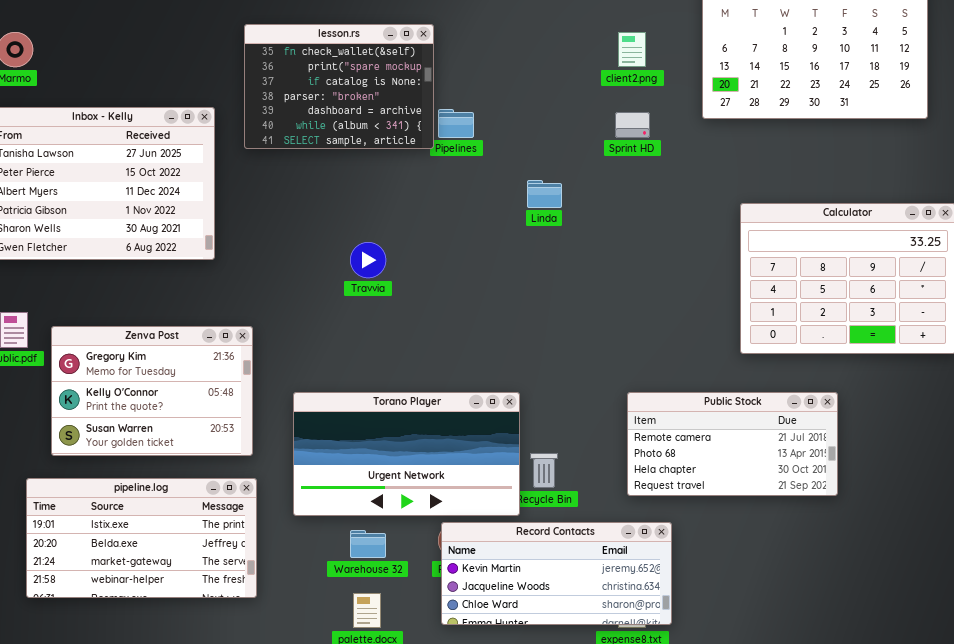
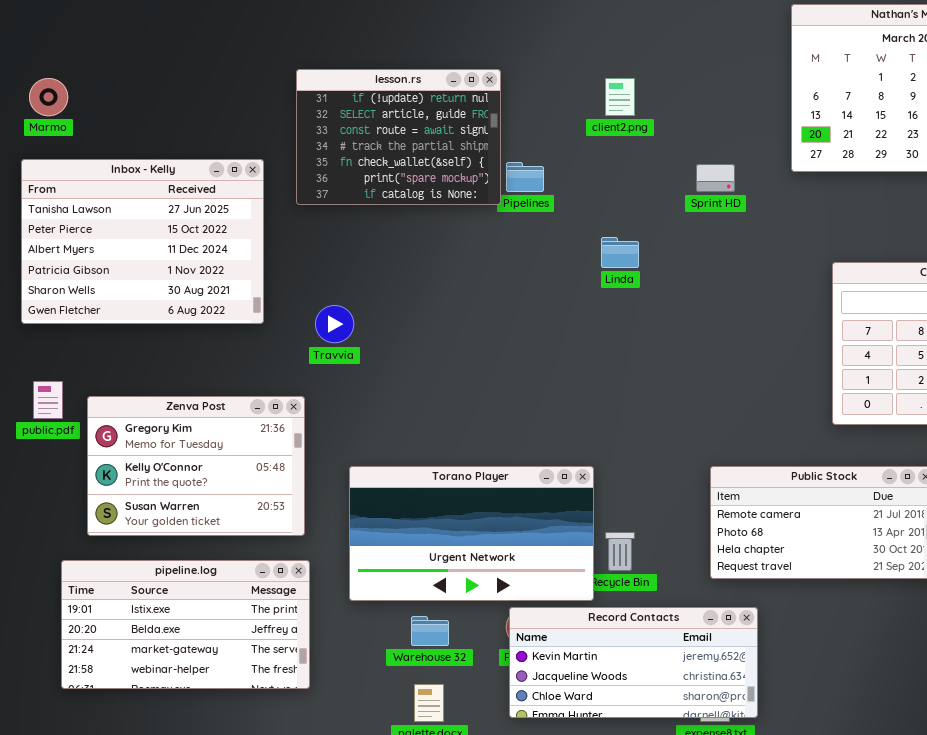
lesson.rs: [244,24,434,149] -> [296,69,501,205], scrolled up 4 rows
client2.png: [618,32,646,67] -> [605,78,635,116], moved
Travvia: [350,242,386,278] -> [315,305,354,343], moved

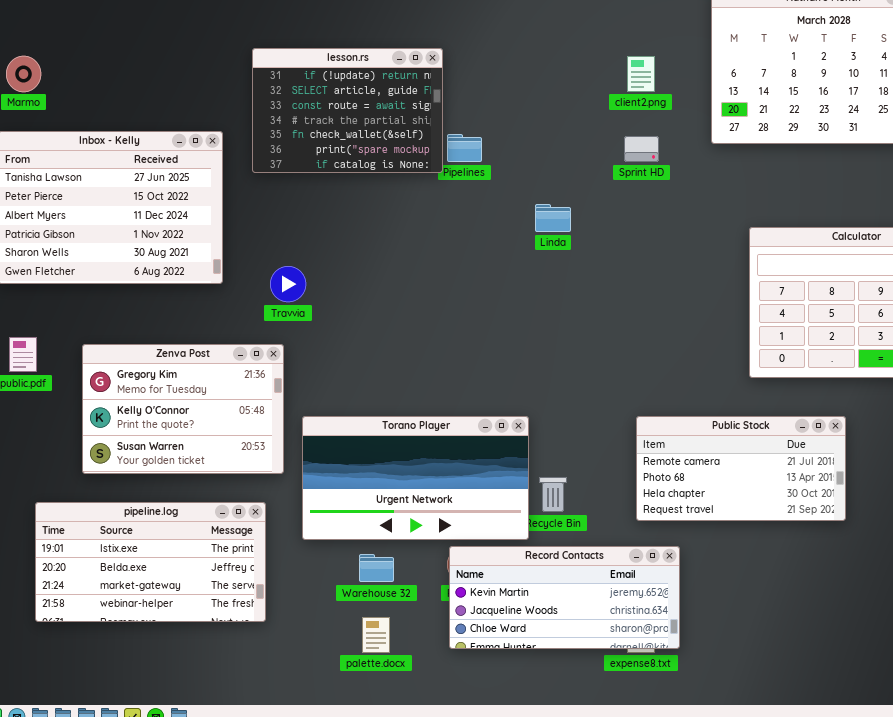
client2.png: [605,78,635,116] -> [627,56,655,92], moved
Zenva Post: [87,396,305,536] -> [82,344,284,474], moved

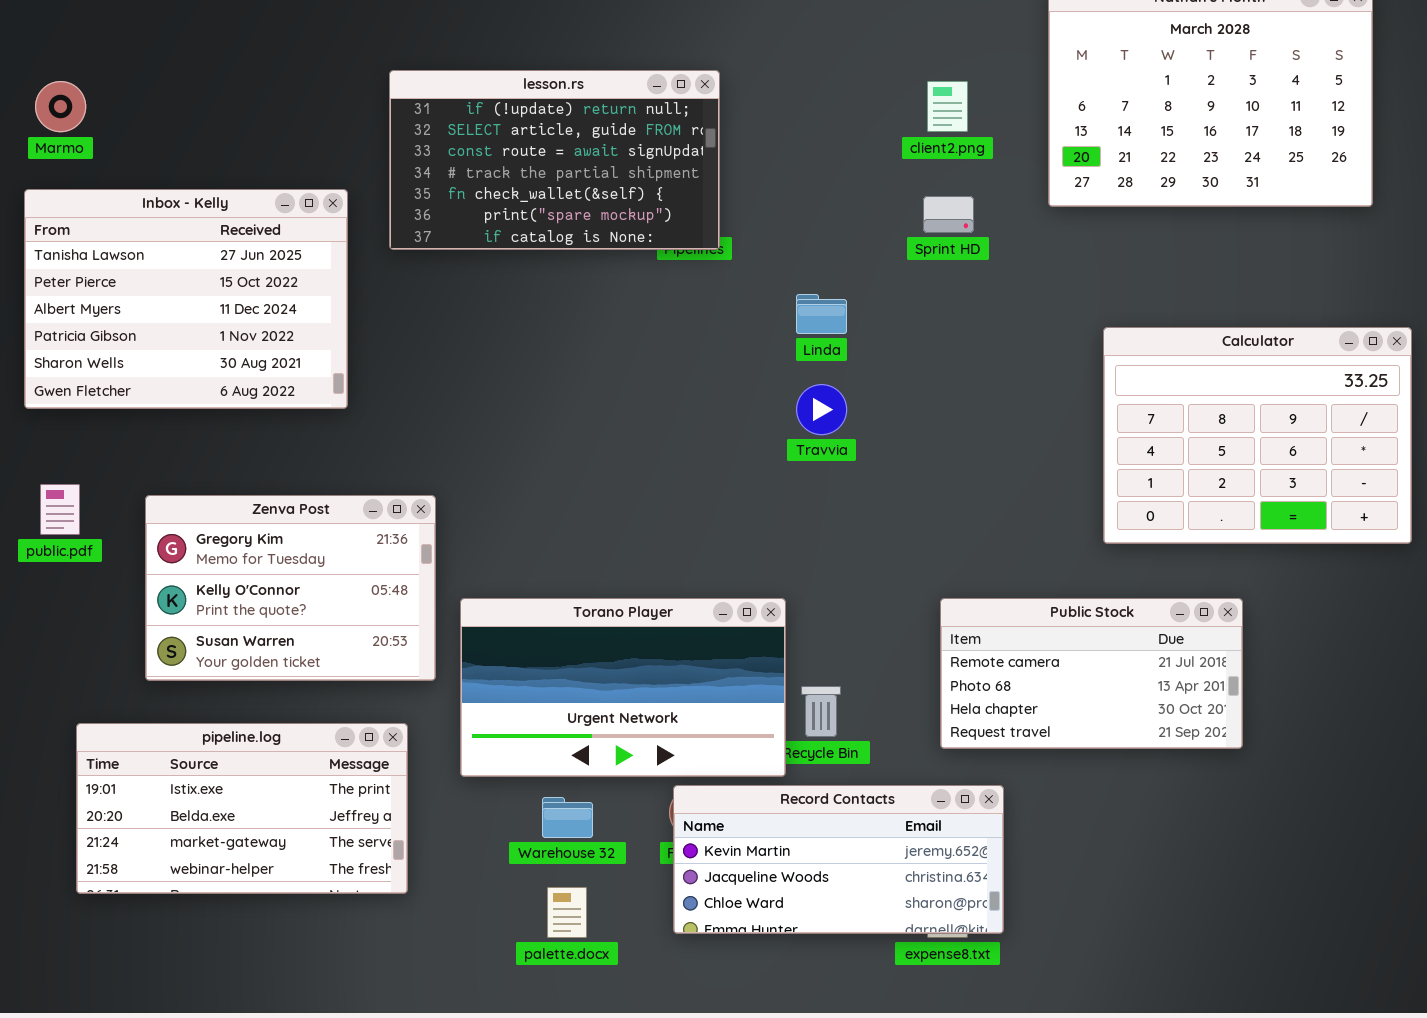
lesson.rs: [252,48,443,173] -> [389,70,720,250], resized
Travvia: [270,266,306,302] -> [796,384,847,435], moved

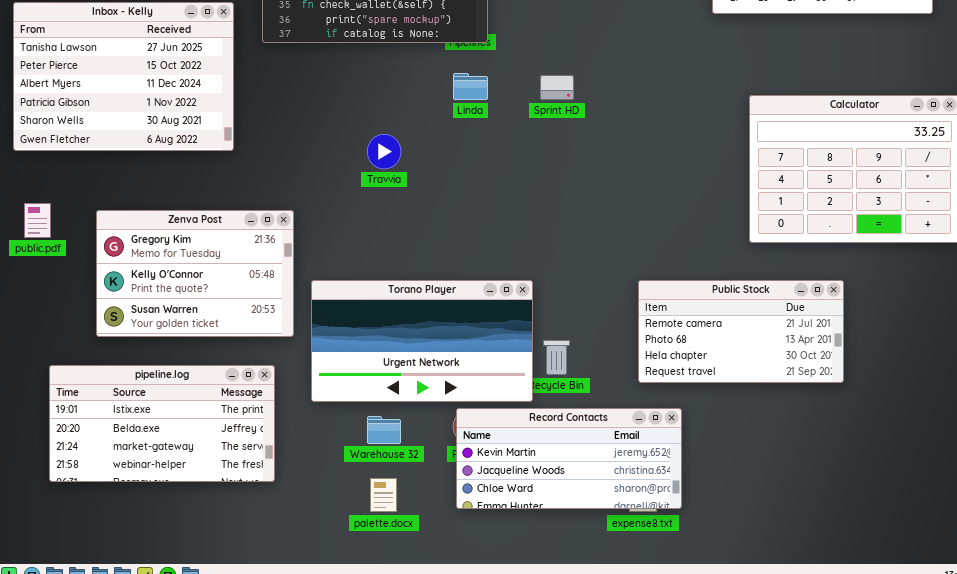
Sprint HD: [923,196,974,233] -> [540,75,574,100], moved
Linda: [796,294,847,334] -> [453,73,488,100], moved
Travvia: [796,384,847,435] -> [367,134,401,169], moved

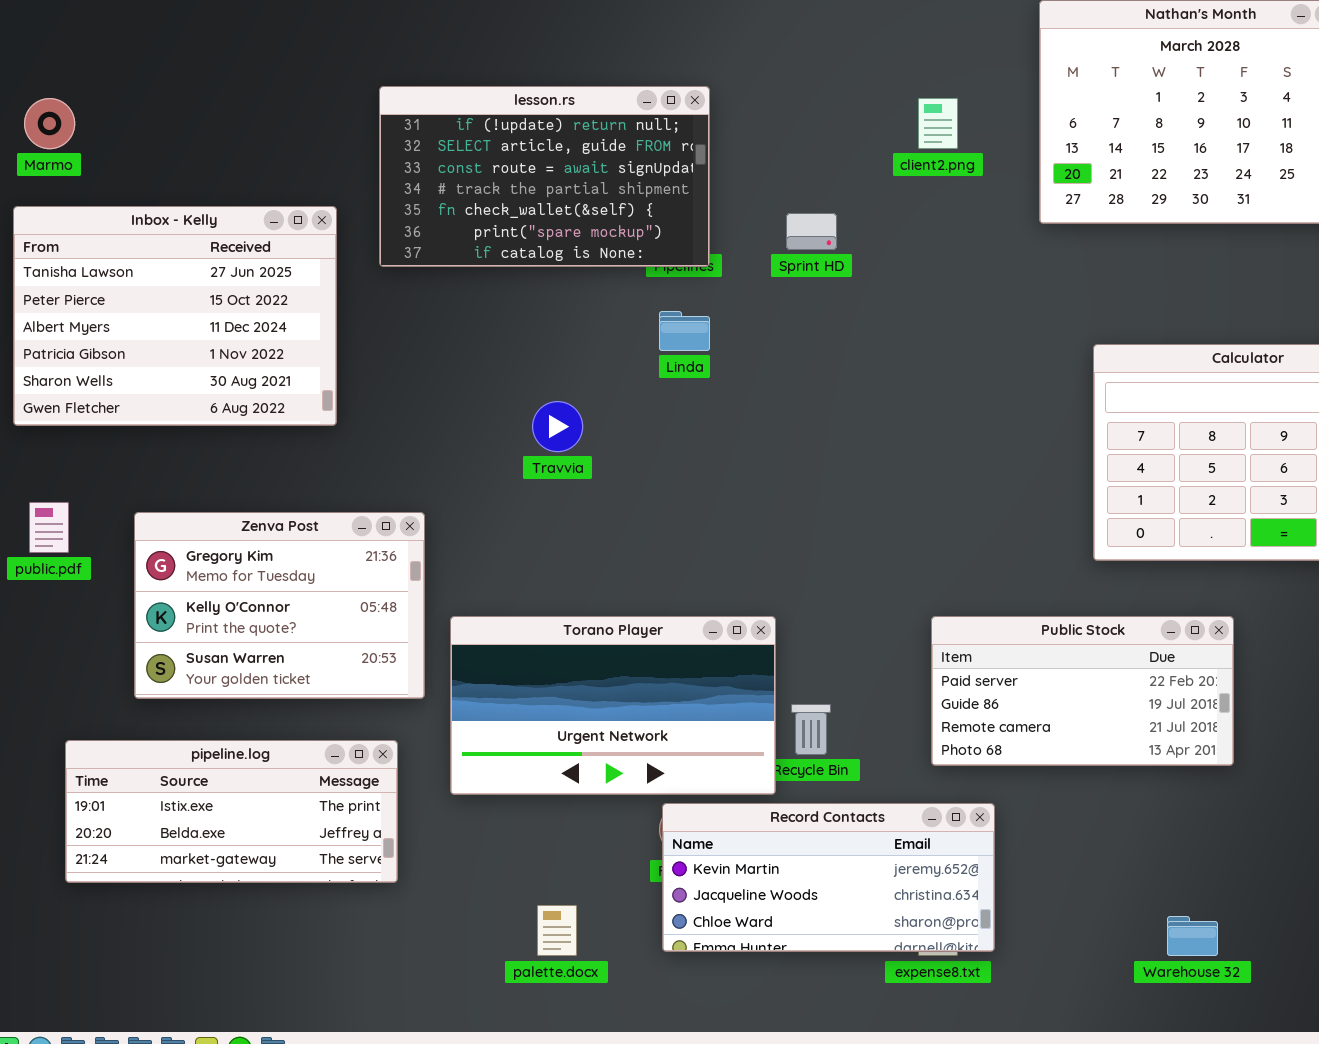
Sprint HD: [540,75,574,100] -> [786,213,837,250], moved
Public Stock: [638,280,844,383] -> [931,616,1234,766], scrolled up 2 rows
pipeline.log: [49,365,275,482] -> [65,740,398,883], resized
Warehouse 32: [367,416,401,444] -> [1167,916,1218,956], moved

